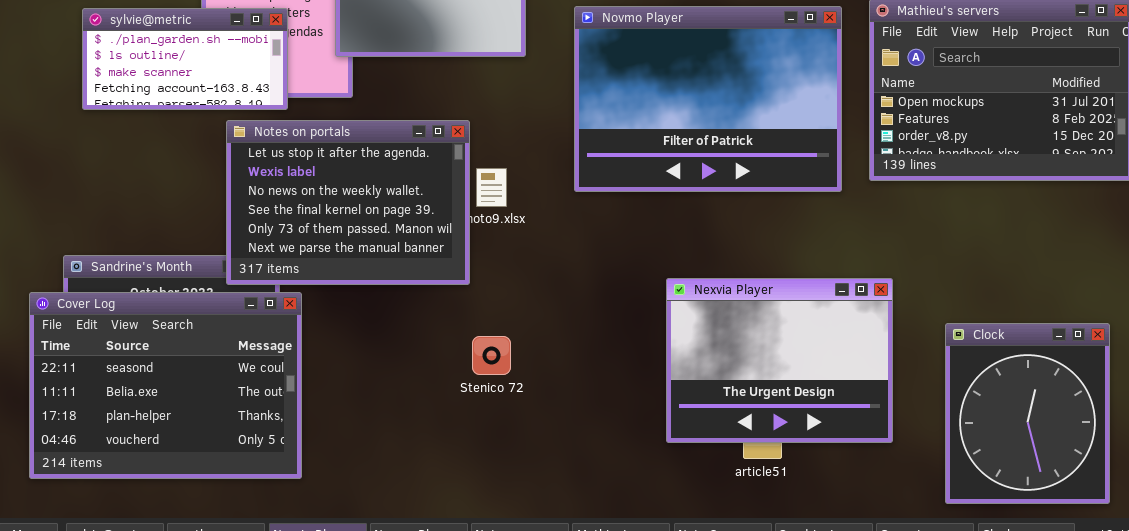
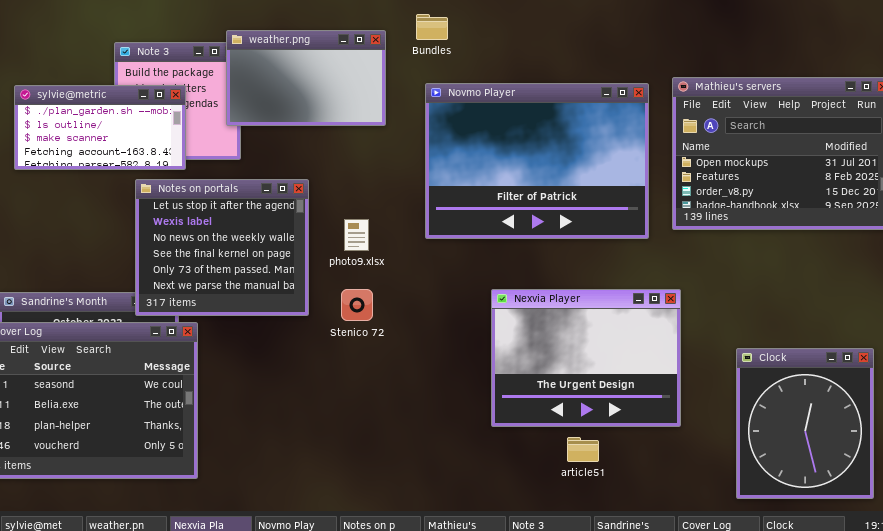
Notes on portals: [226,120,470,285] -> [135,179,309,316], resized
Nexvia Player: [666,278,893,443] -> [491,289,681,427], moved
Stenico 72: [472,336,511,375] -> [341,289,373,321], moved

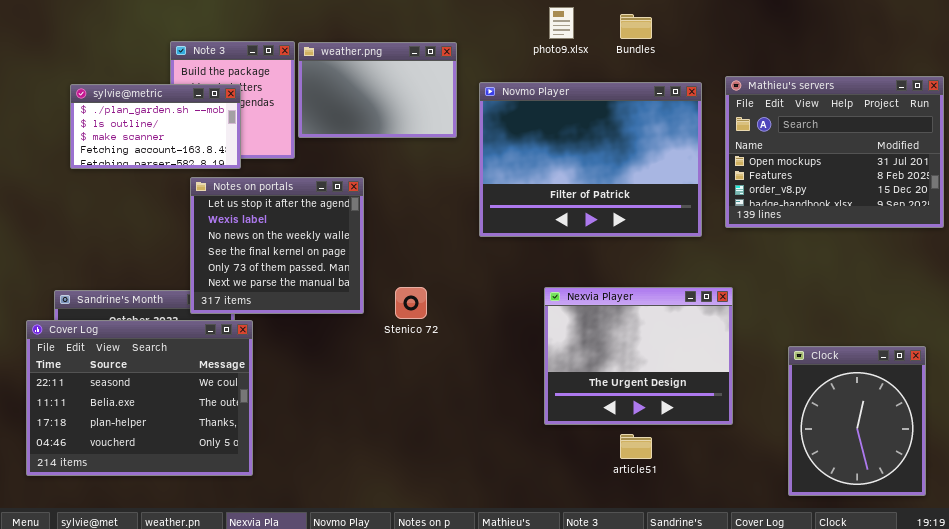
Bundles: [416,14,448,40] -> [620,14,652,39], moved
weather.png: [226,30,386,126] -> [298,42,457,138], moved
photo9.xlsx: [344,219,369,251] -> [549,7,574,39], moved

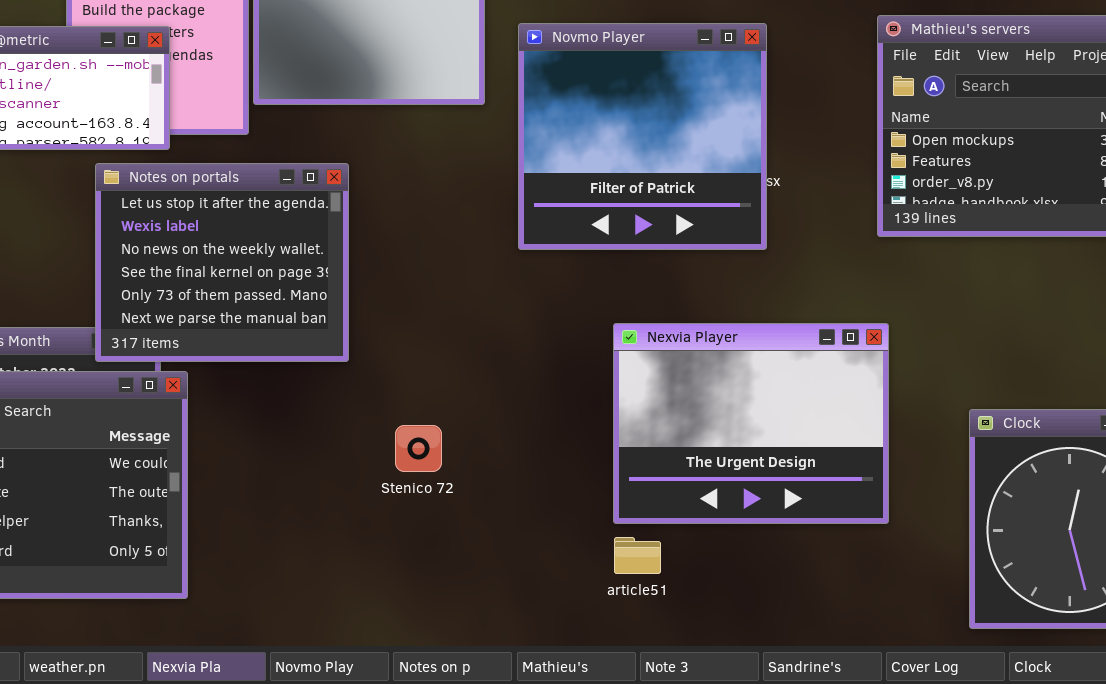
Novmo Player: [479,82,702,237] -> [518,23,767,250], resized
Stenico 72: [395,287,427,319] -> [395,425,442,472], moved
article51: [620,434,652,459] -> [614,537,661,574], moved

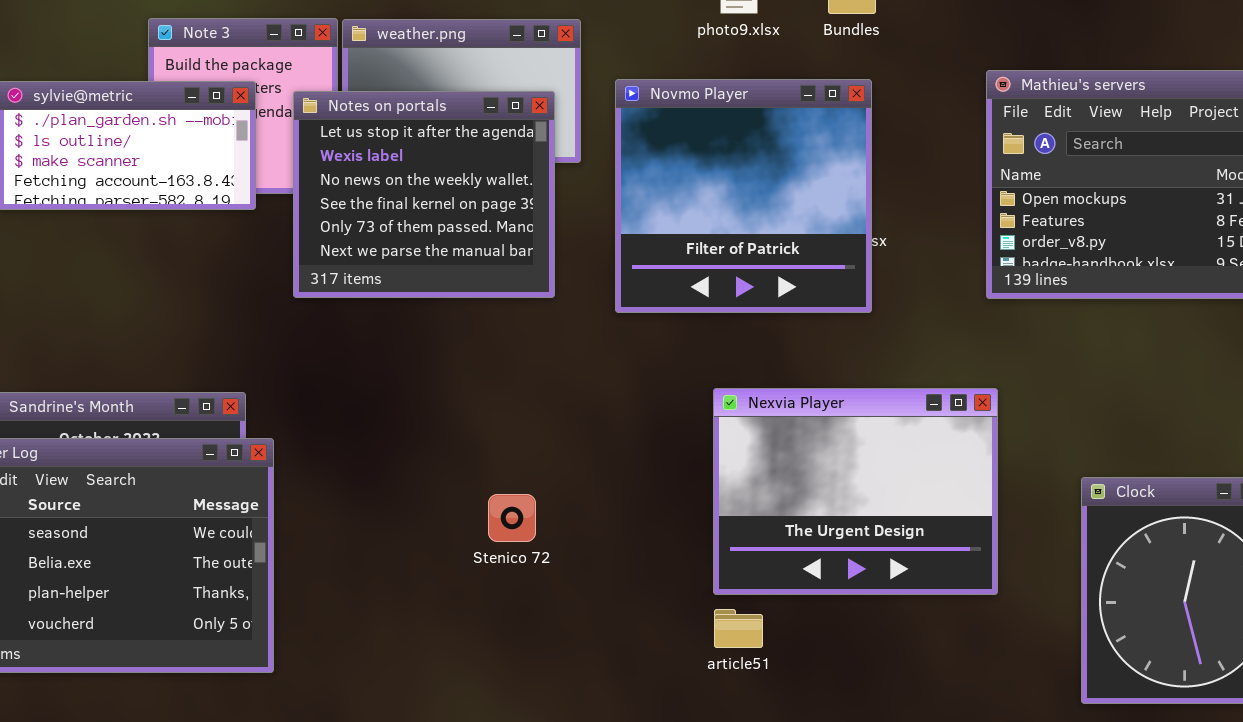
Notes on portals: [95,163,349,362] -> [293,91,555,298], moved

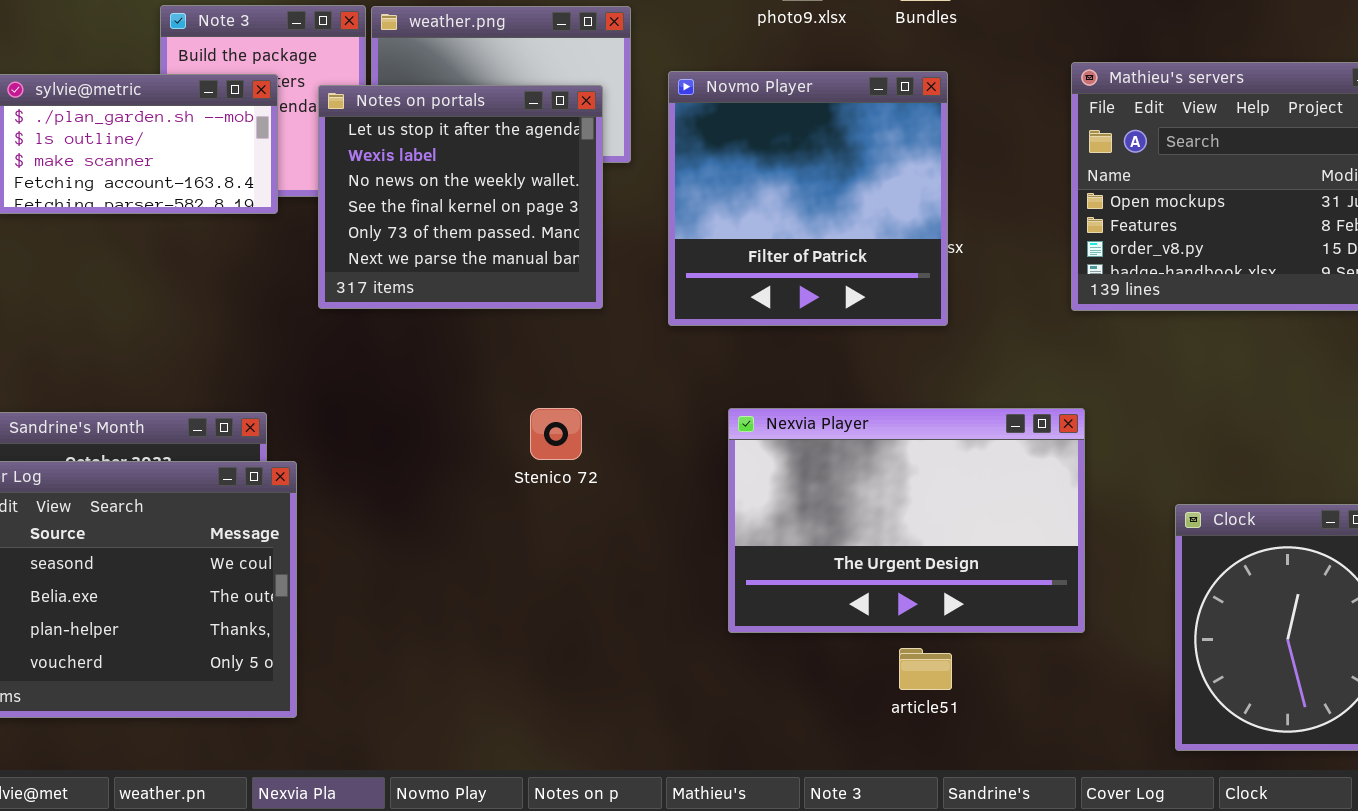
Nexvia Player: [713,388,998,595] -> [728,408,1085,633], resized
Stenico 72: [488,494,536,542] -> [530,408,582,460], moved
article51: [714,609,763,648] -> [899,648,952,690], moved

